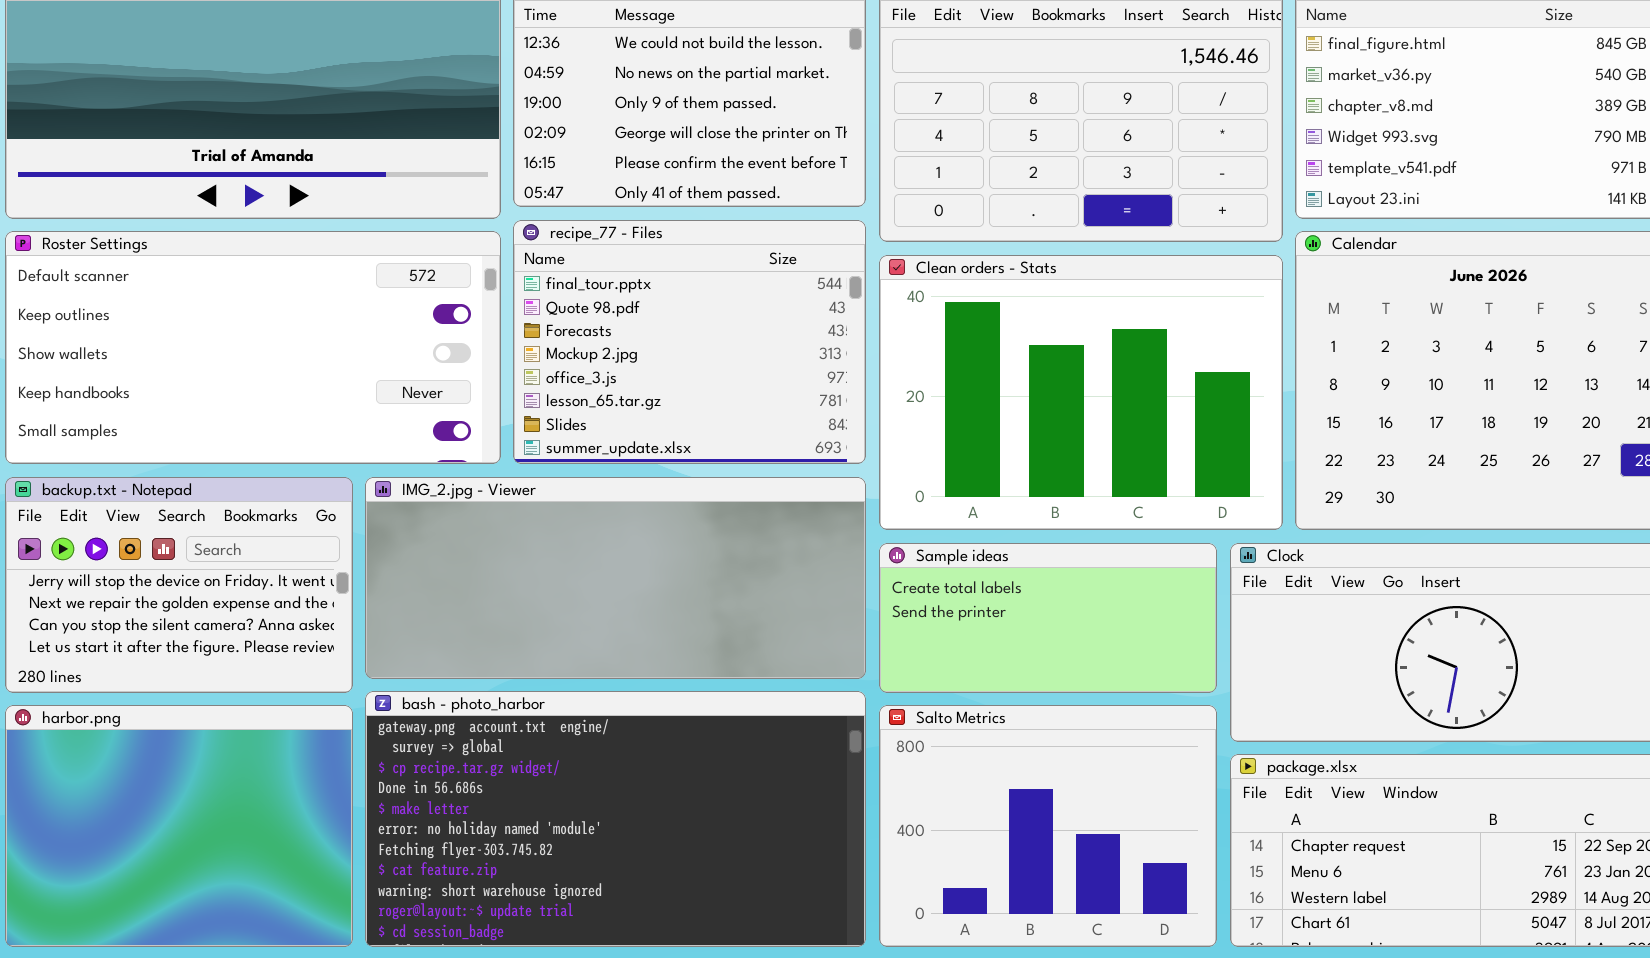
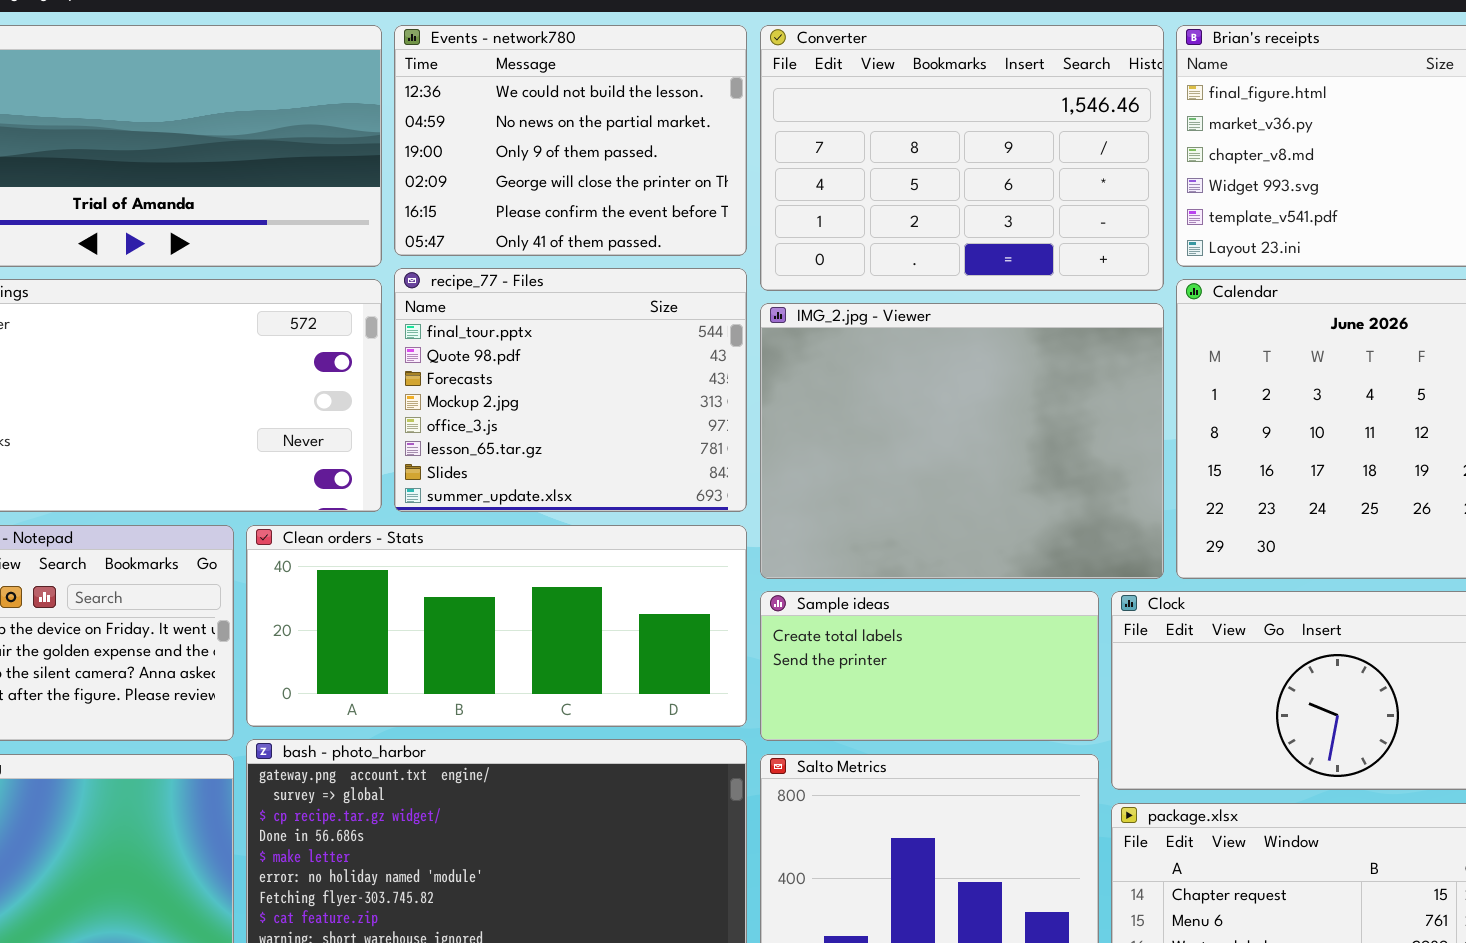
Clean orders - Stats: [879,255,1283,530] -> [246,525,747,727], moved, resized
IMG_2.jpg - Viewer: [365,477,866,679] -> [760,303,1164,579], moved, resized

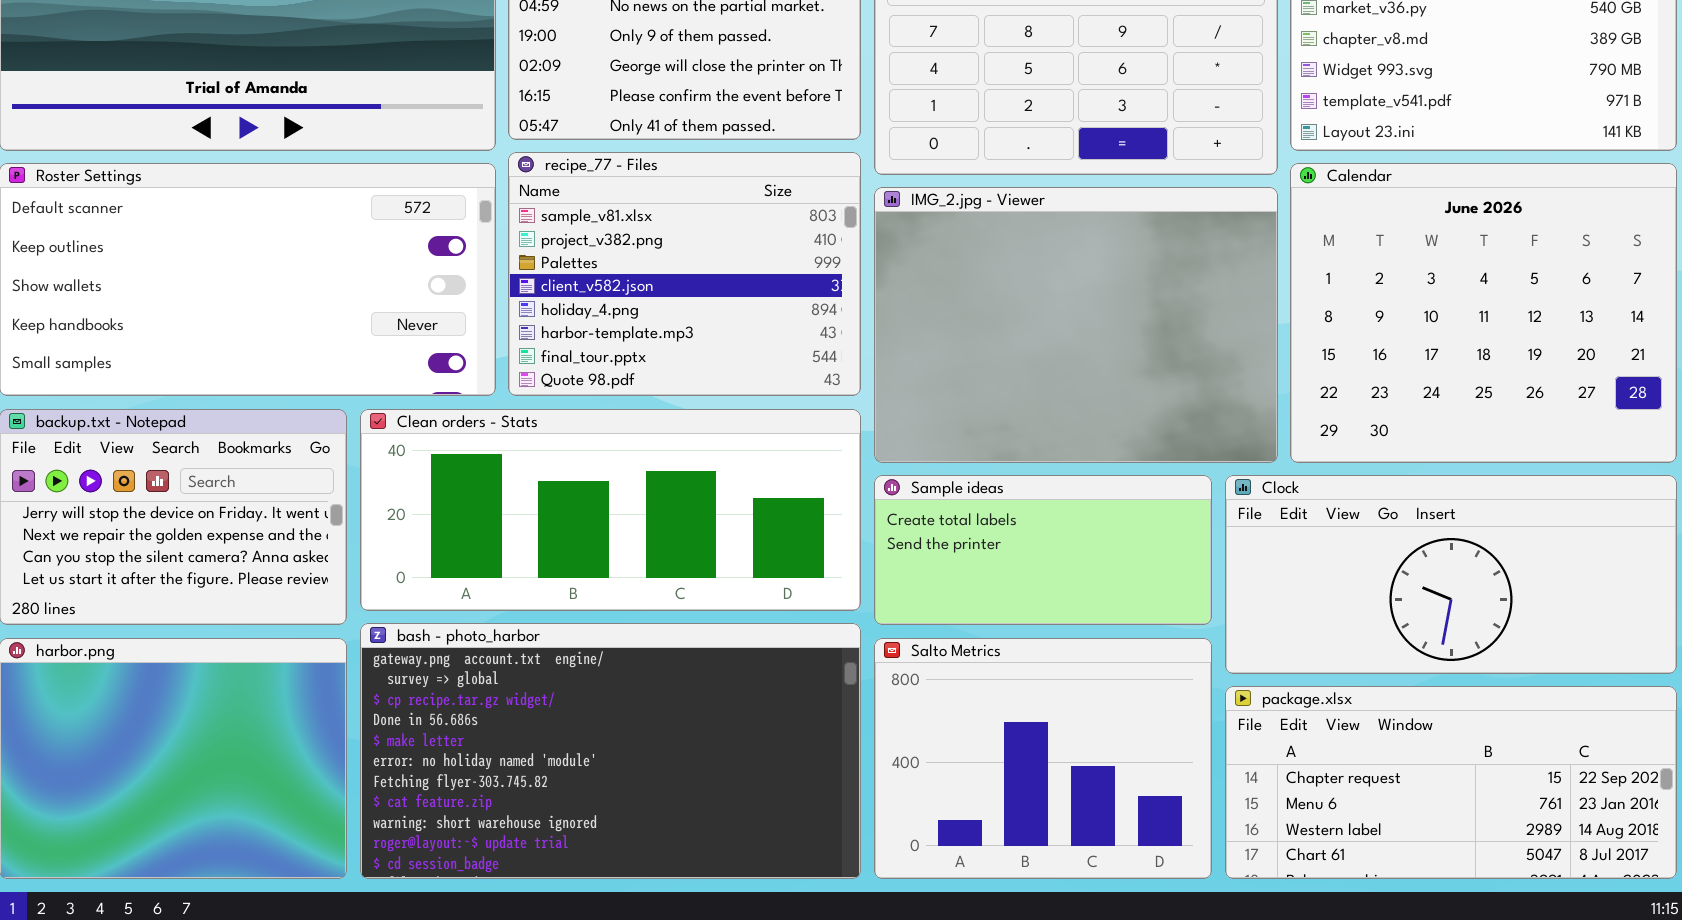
recipe_77 - Files: [394,268,747,512] -> [508,152,861,396], scrolled up 6 rows

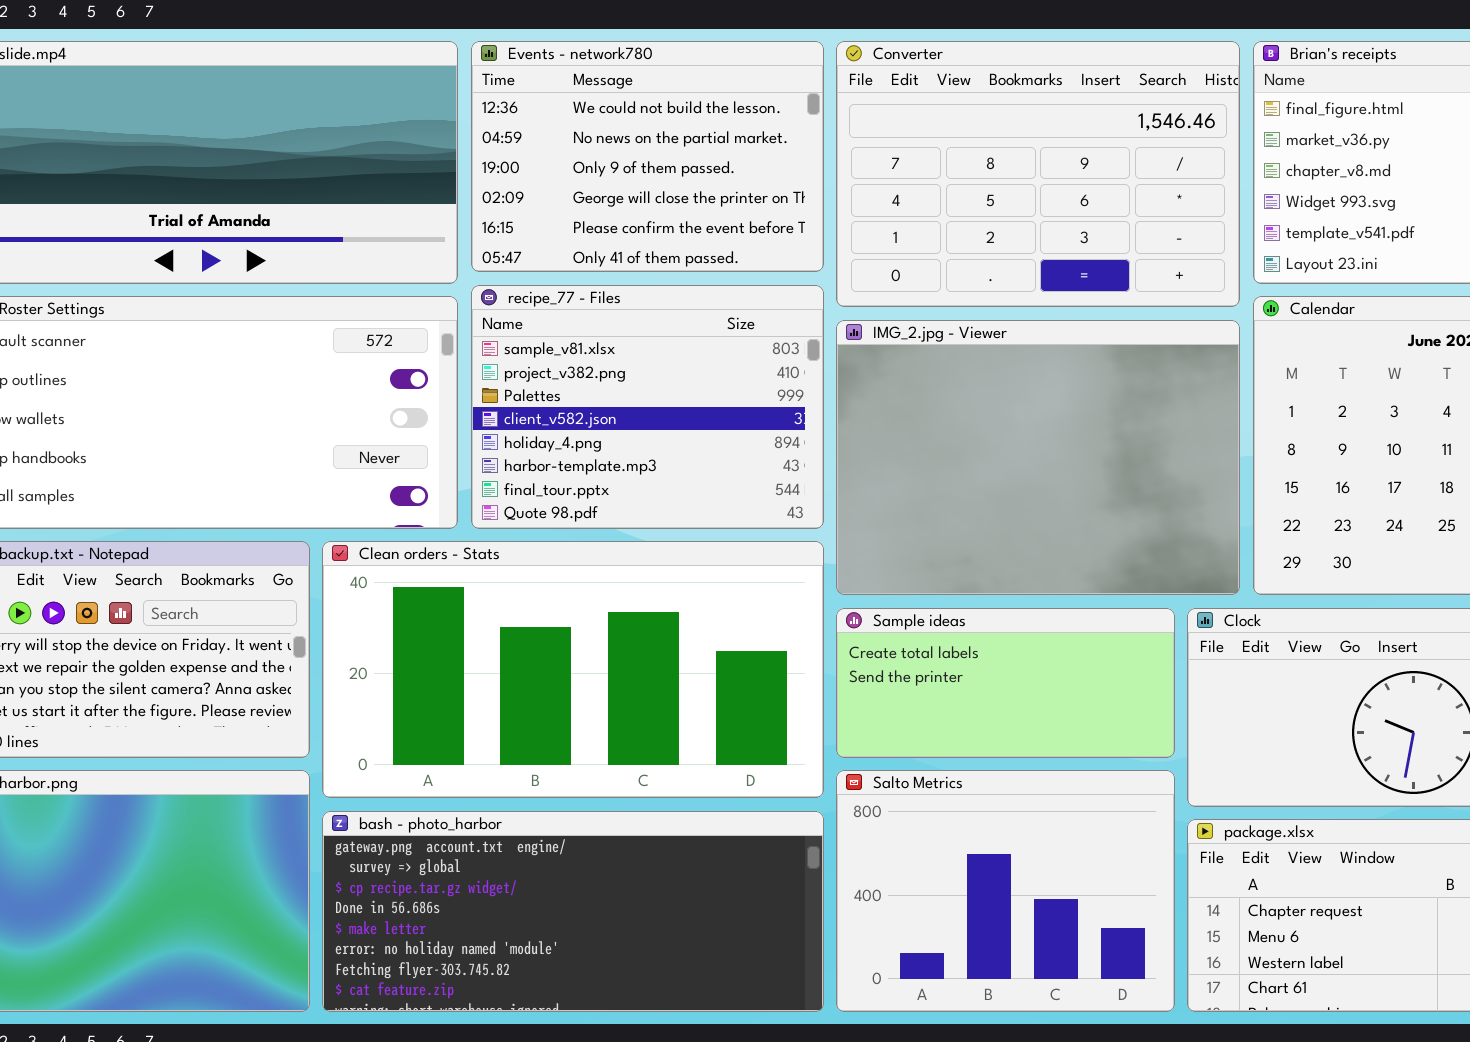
Clean orders - Stats: [360,409,861,611] -> [322,541,824,798], resized
bash - photo_harbor: [360,623,861,879] -> [322,811,824,1012], resized

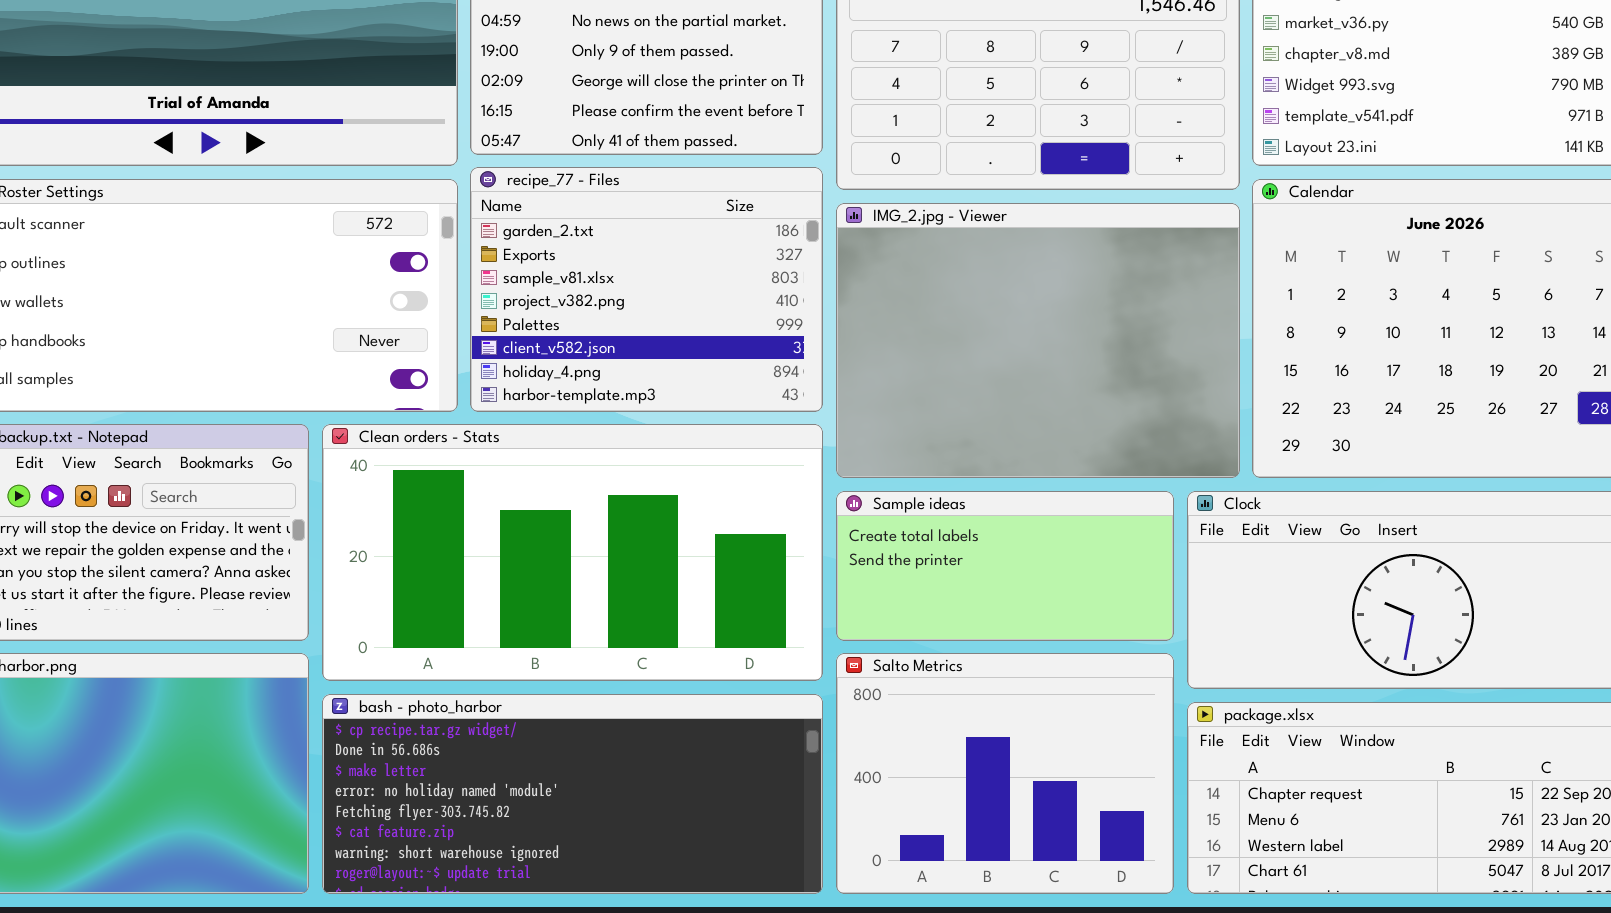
recipe_77 - Files: [471,285,824,529] -> [470,167,823,412], scrolled up 2 rows
bash - photo_harbor: [322,811,824,1012] -> [322,694,823,894], scrolled down 2 rows

